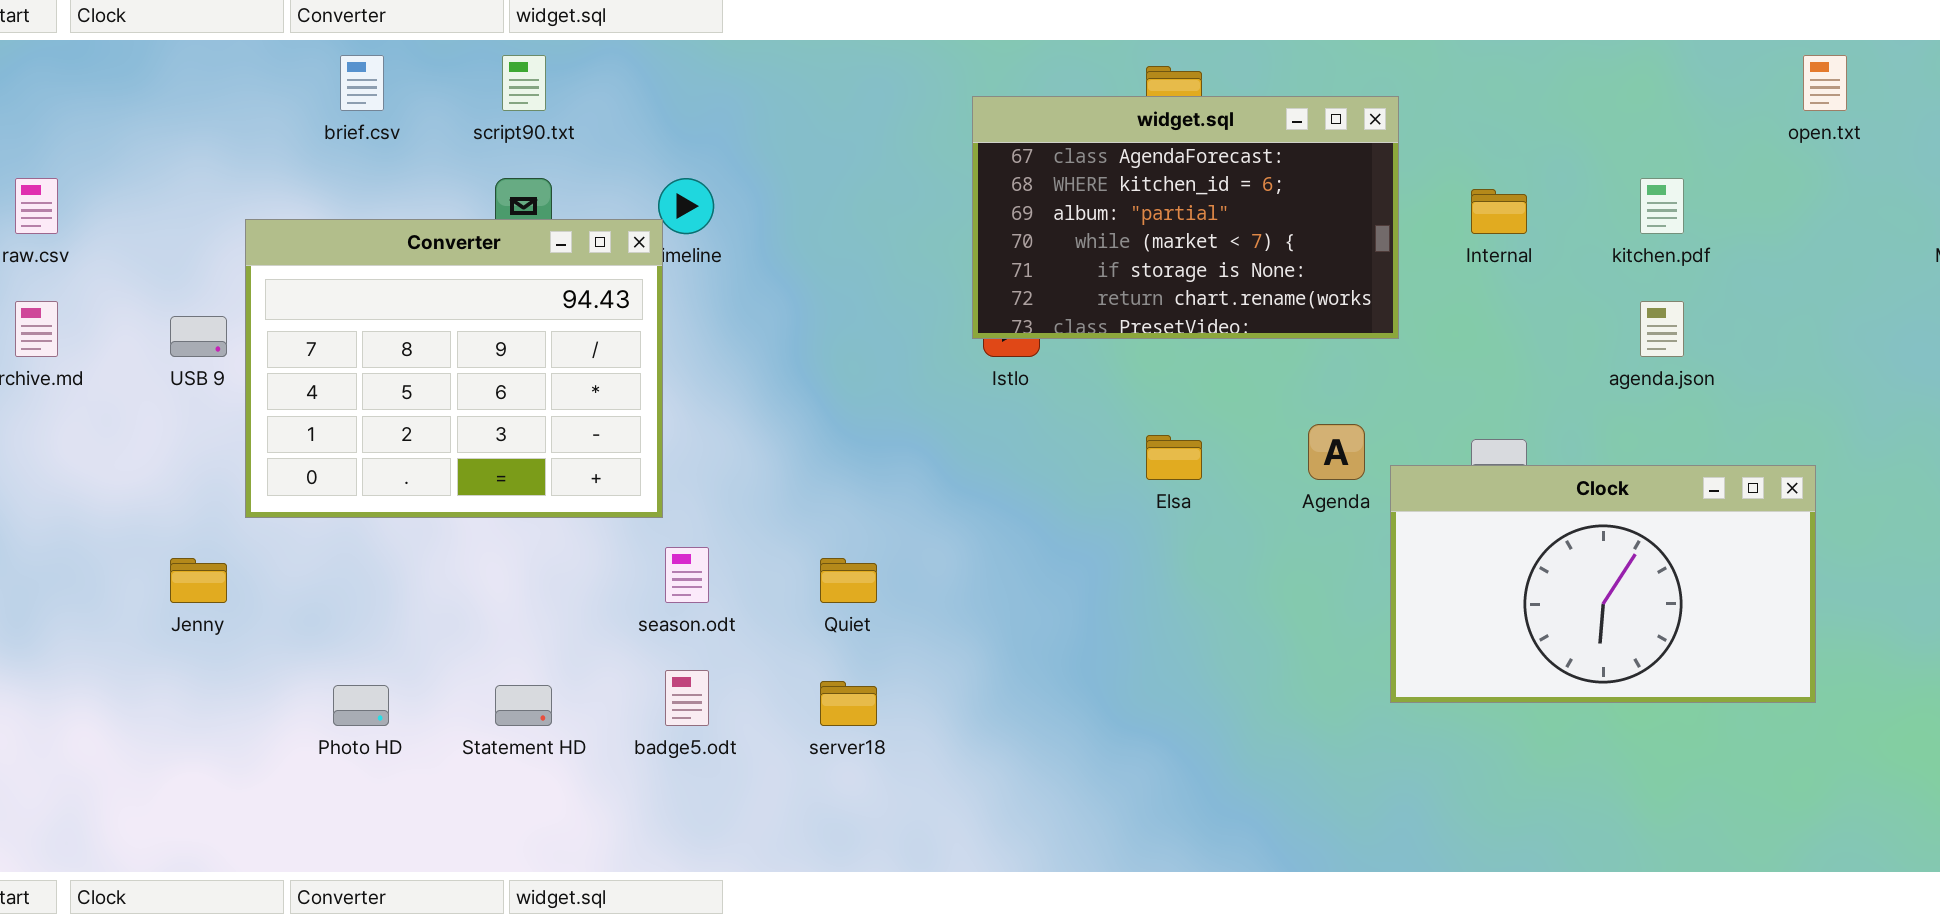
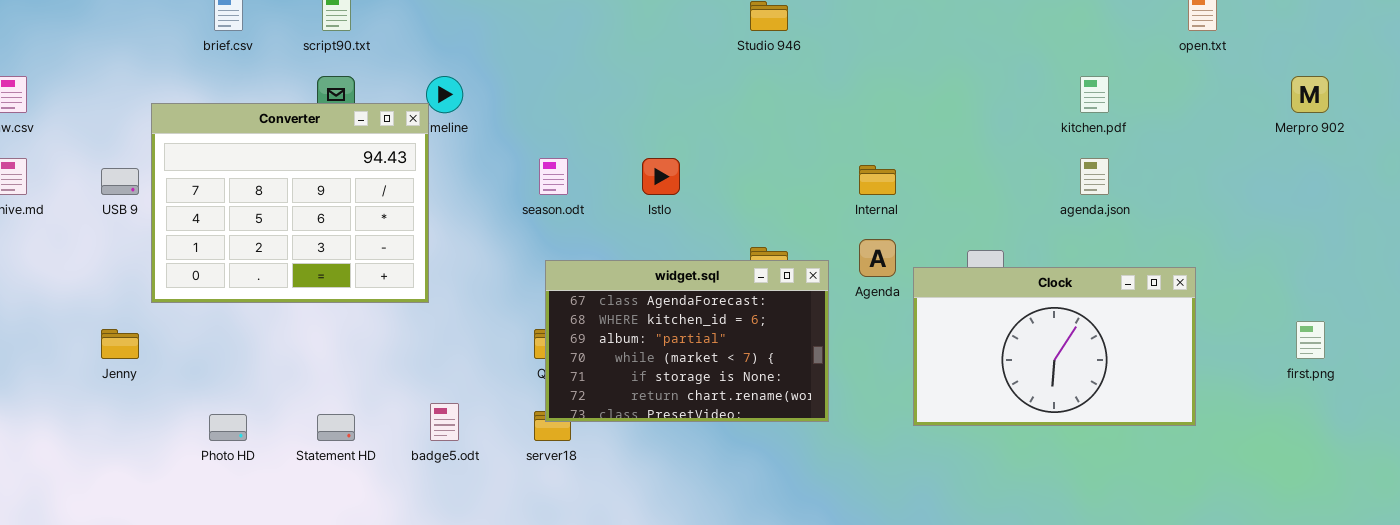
widget.sql: [972,96,1399,339] -> [545,260,829,422], moved
Internal: [1471,189,1527,234] -> [859,165,896,195], moved
season.odt: [665,547,709,603] -> [539,158,568,195], moved

